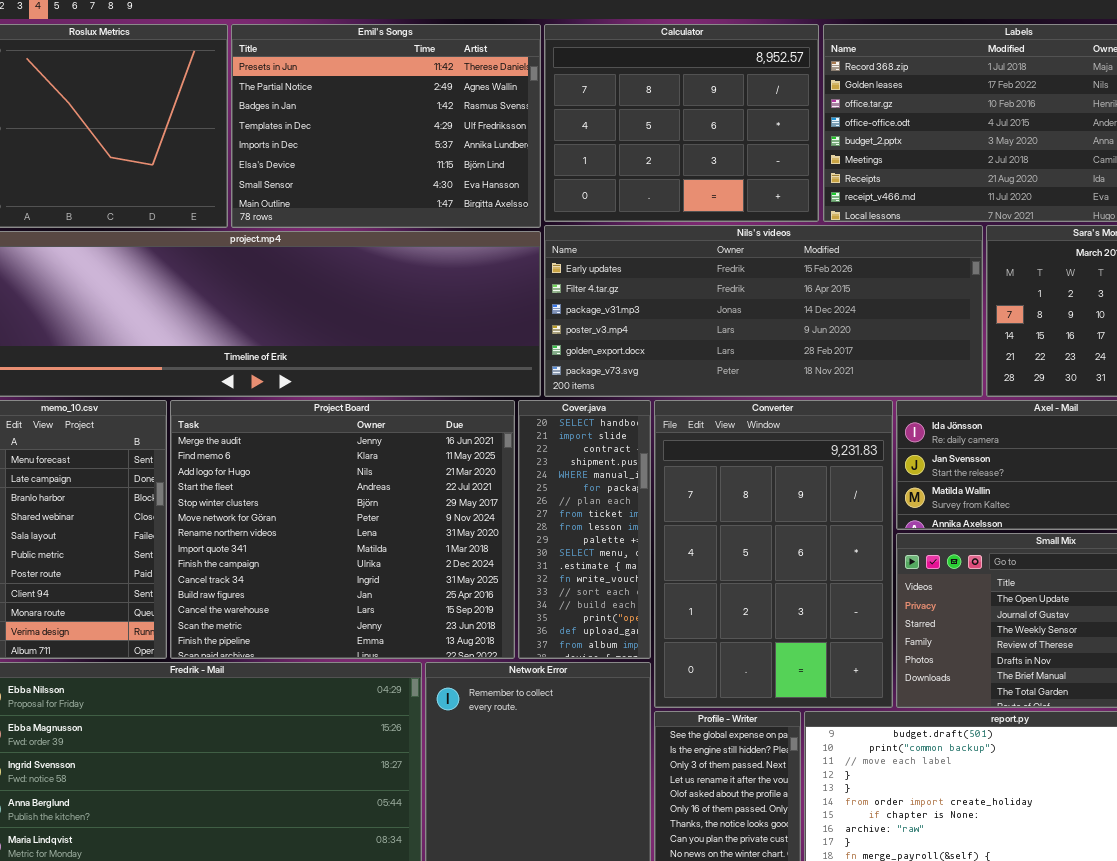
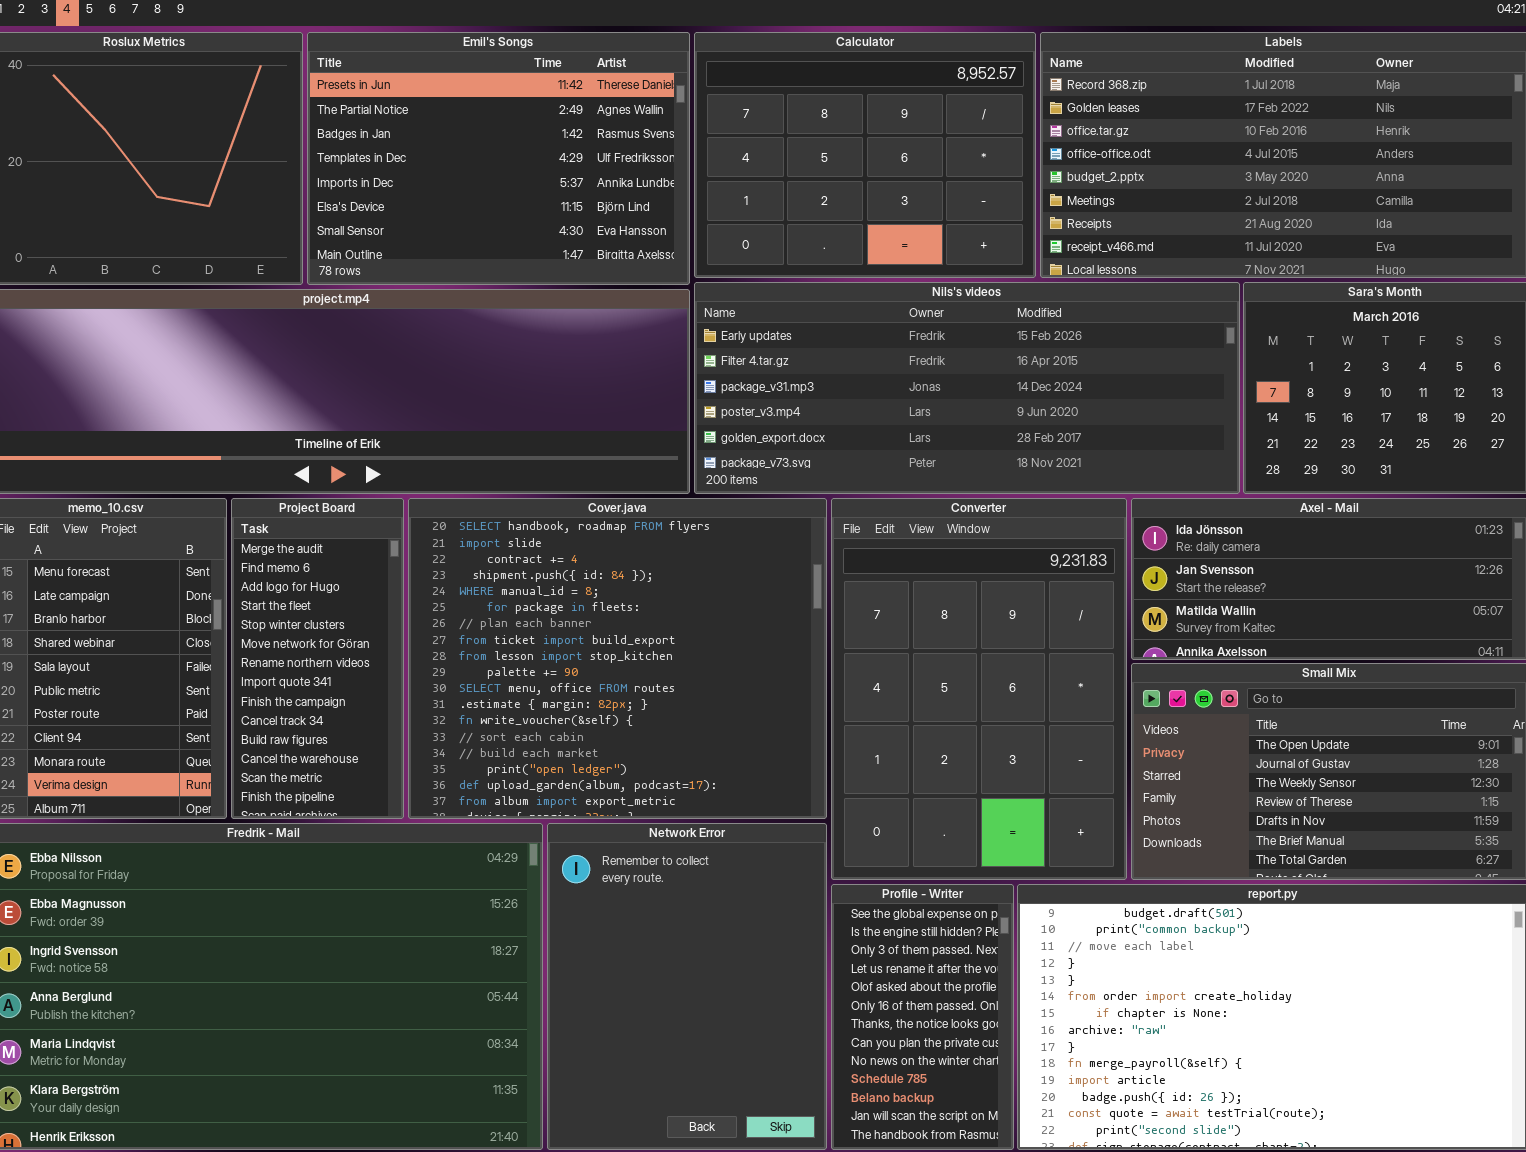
Project Board: [170,400,515,659] -> [231,498,404,819], resized
Cover.java: [518,400,651,659] -> [408,498,827,819], resized

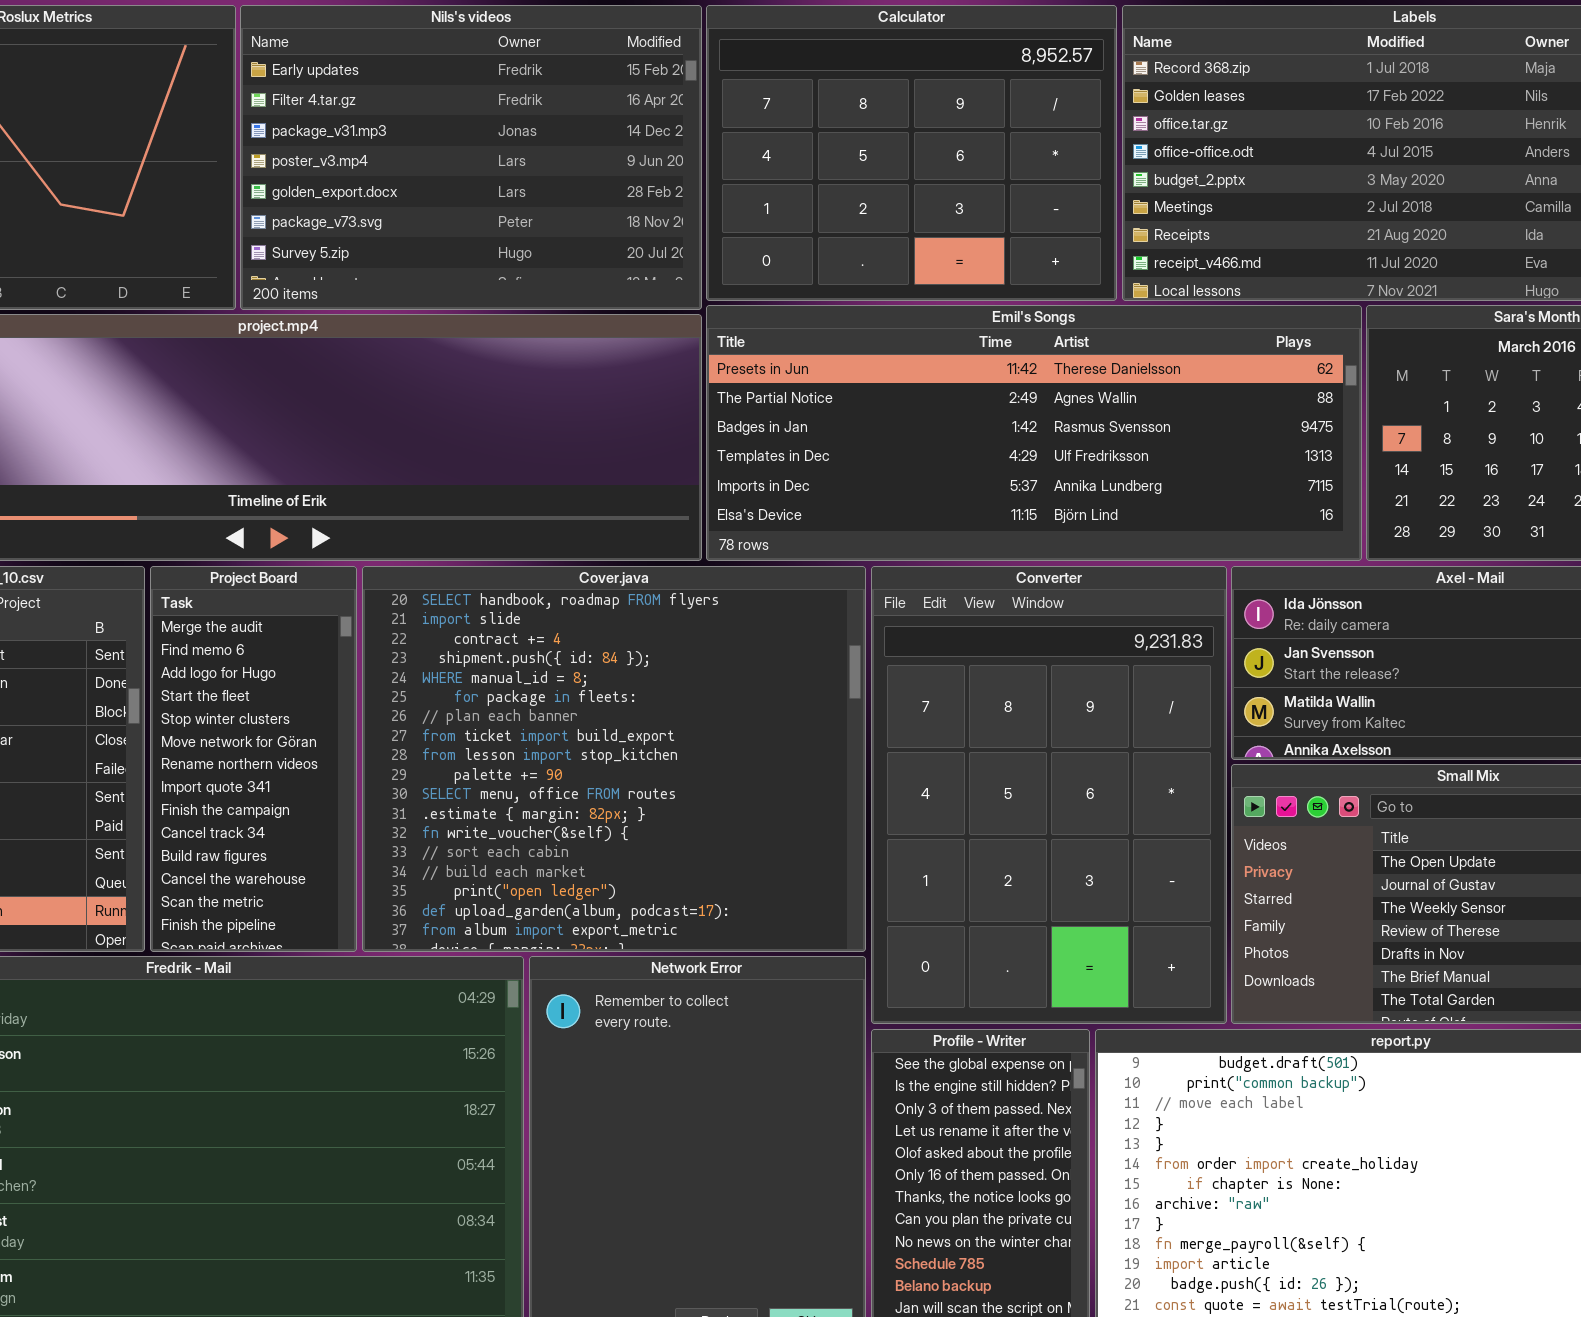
Emil's Songs: [307,32,690,285] -> [706,305,1362,561], moved, resized
Nils's videos: [694,282,1240,494] -> [240,5,702,310], moved, resized

